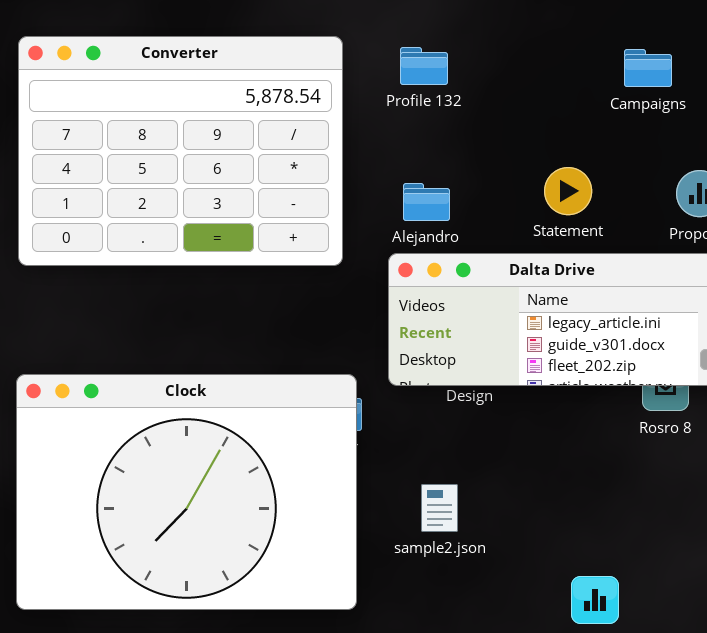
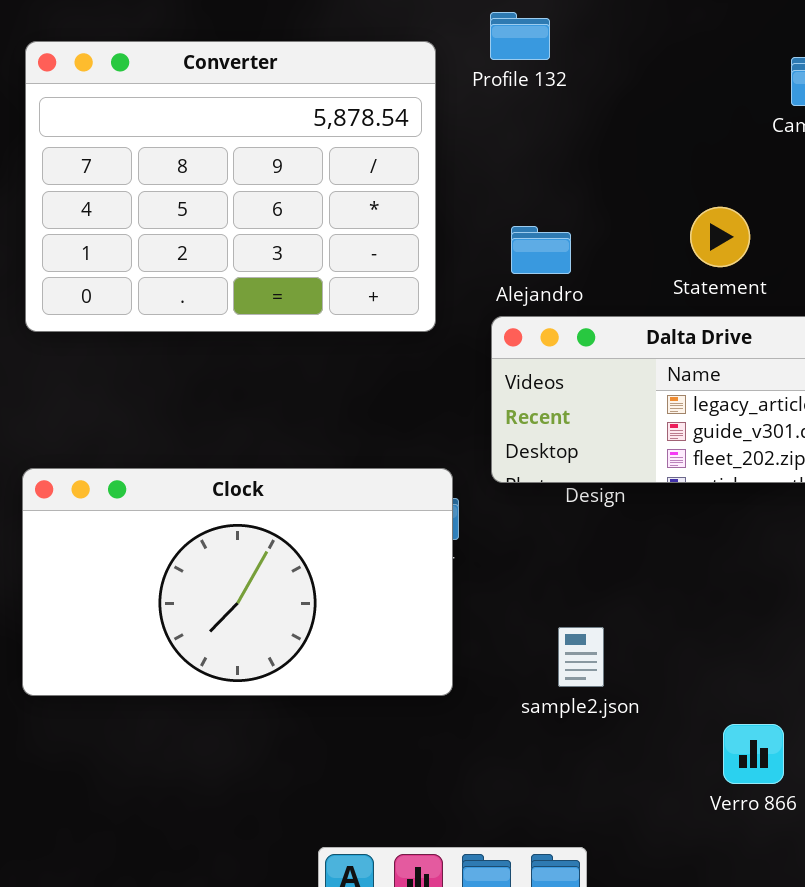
Profile 132: [400,47,448,85] -> [490,12,550,60], moved
Clock: [16,374,357,610] -> [22,468,453,696], resized
sample2.json: [421,484,458,532] -> [558,627,604,687], moved

